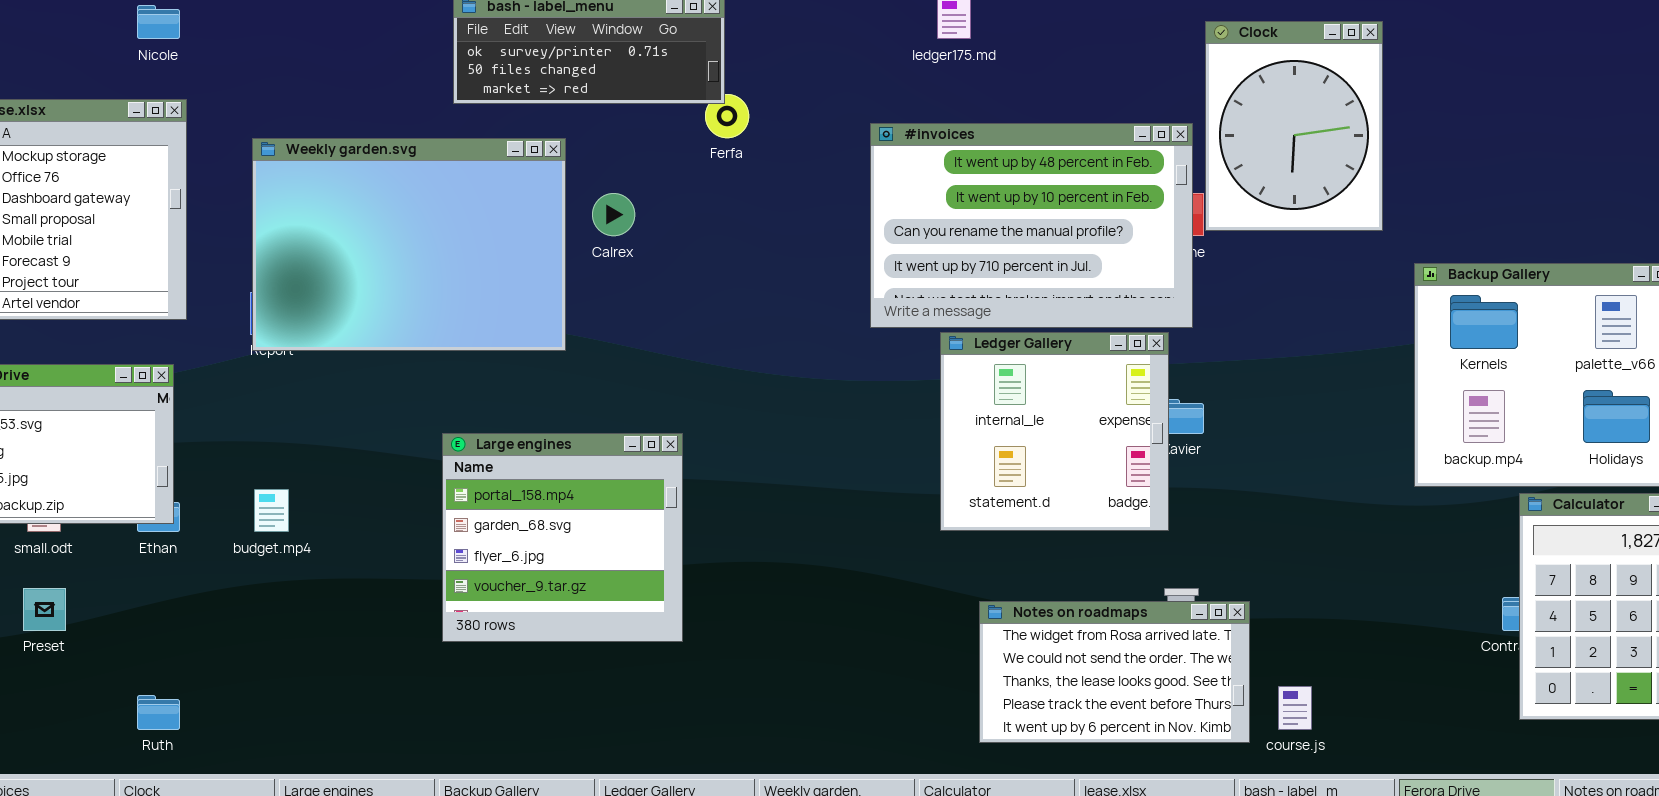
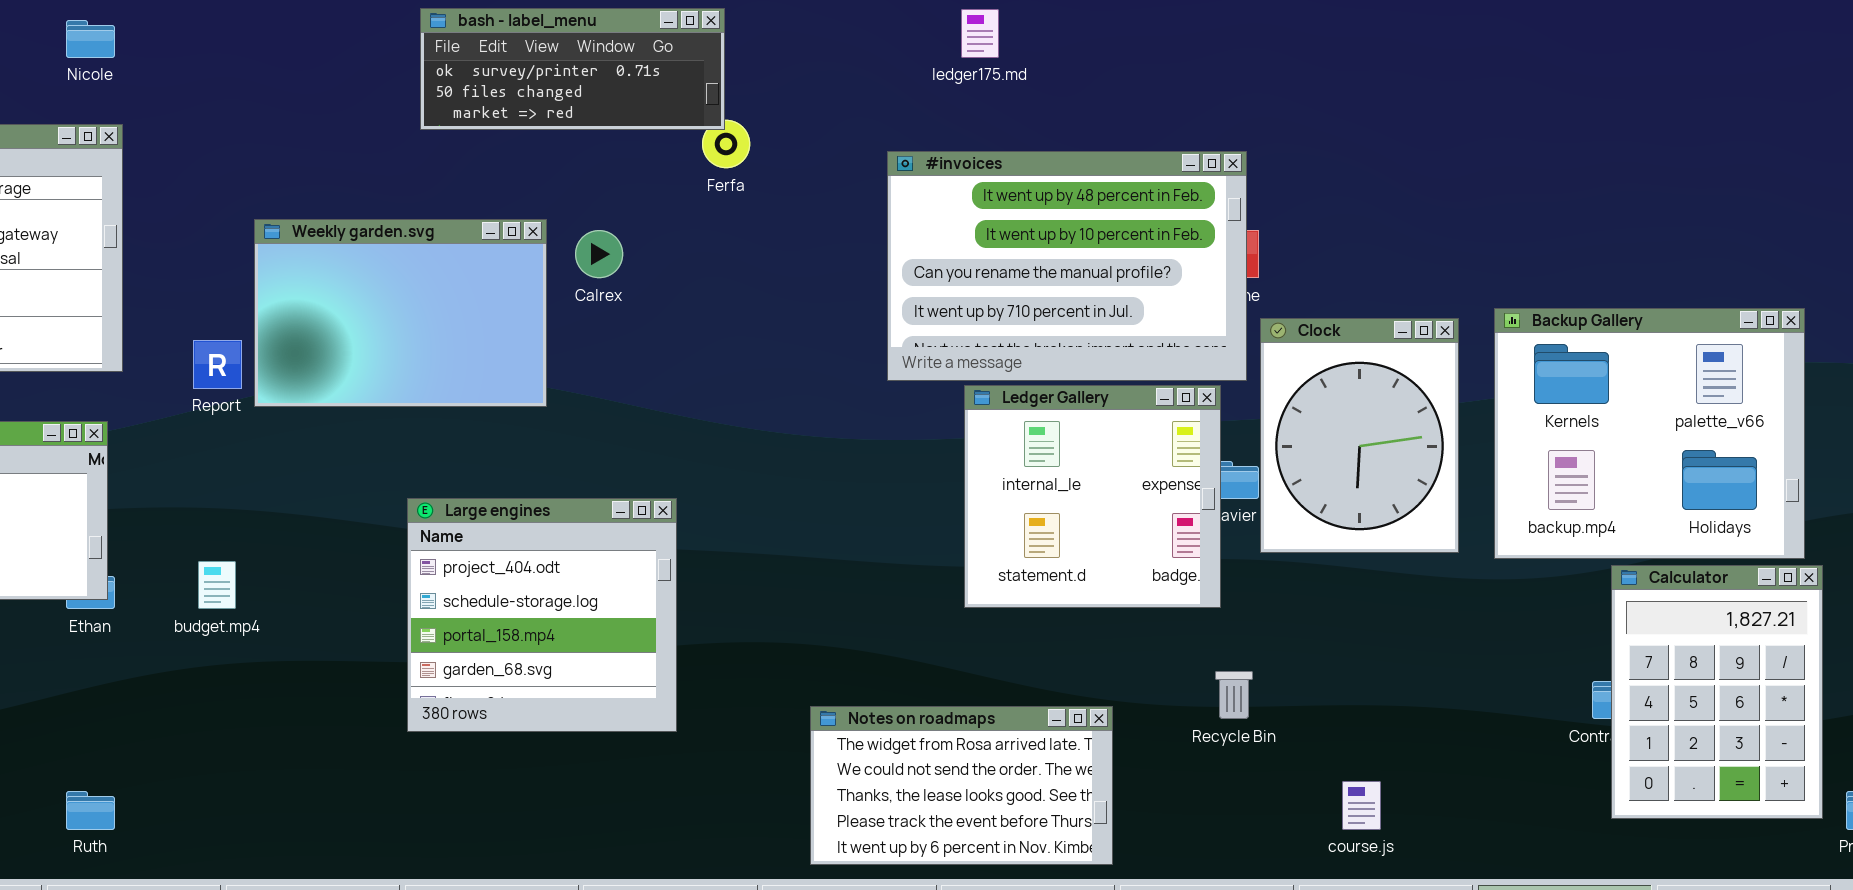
Clock: [1205,21,1383,231] -> [1260,318,1459,553], moved
Weekly garden.svg: [252,138,566,351] -> [254,219,547,407], resized
Large engines: [442,433,683,642] -> [407,498,677,732], scrolled up 2 rows
Notes on roadmaps: [979,601,1250,743] -> [810,706,1113,865], moved

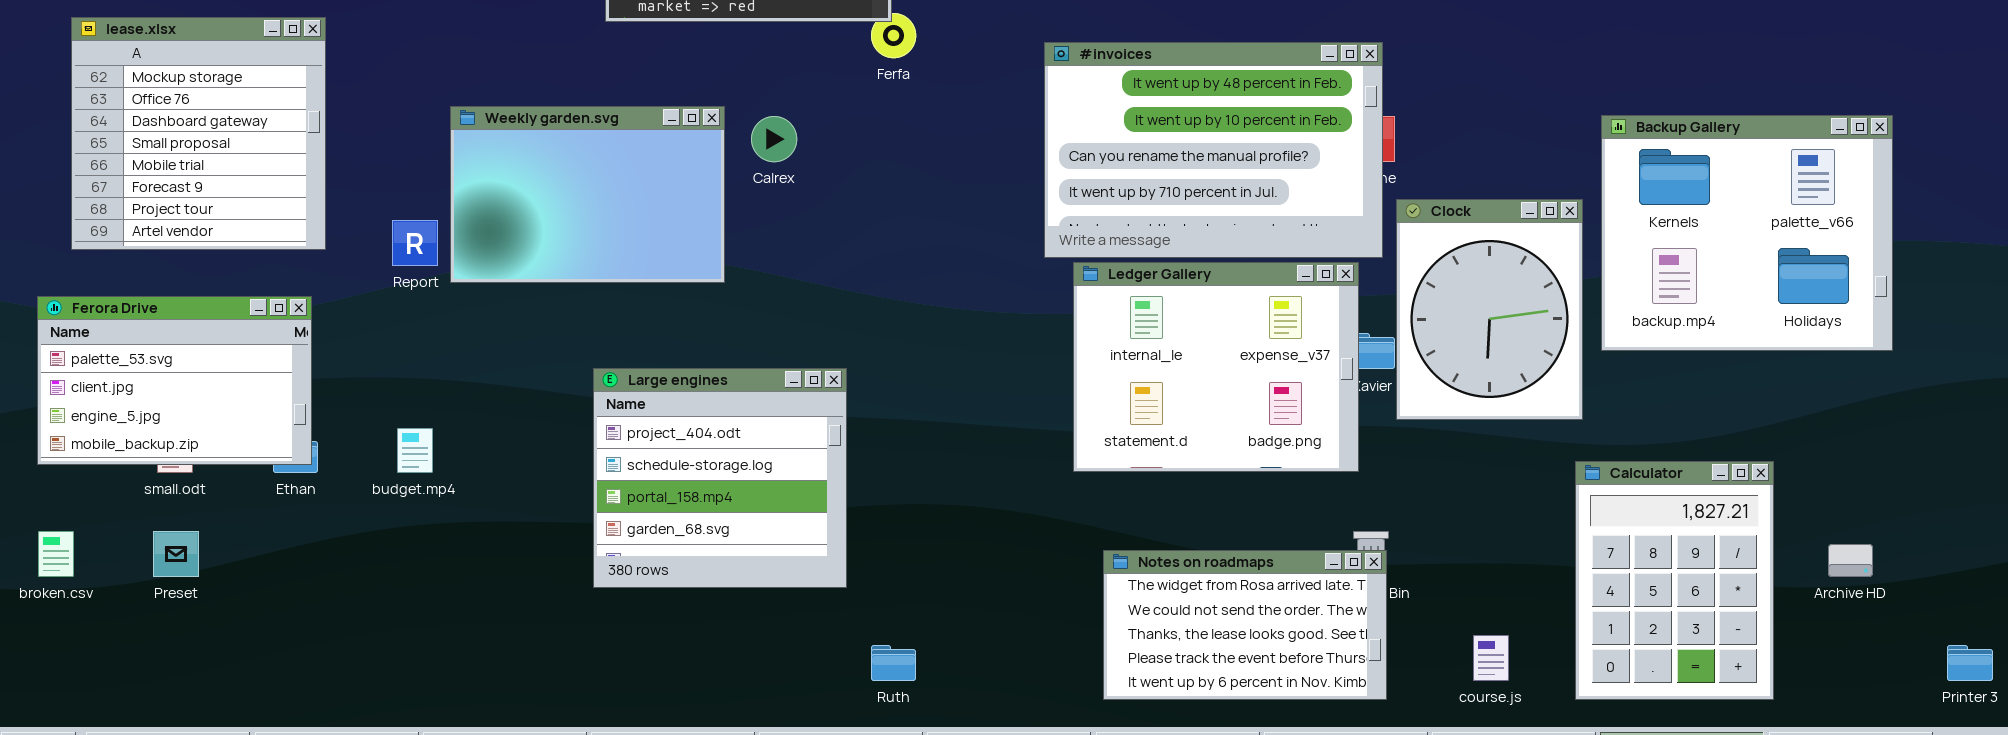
Backup Gallery: [1494,308,1805,559] -> [1601,115,1893,351], moved
Ledger Gallery: [964,385,1221,608] -> [1073,262,1359,472], resized
Calculator: [1611,565,1823,819] -> [1575,461,1774,700], moved
Notes on roadmaps: [810,706,1113,865] -> [1103,550,1387,700], moved
Ruth: [66,791,115,830] -> [871,645,916,681], moved

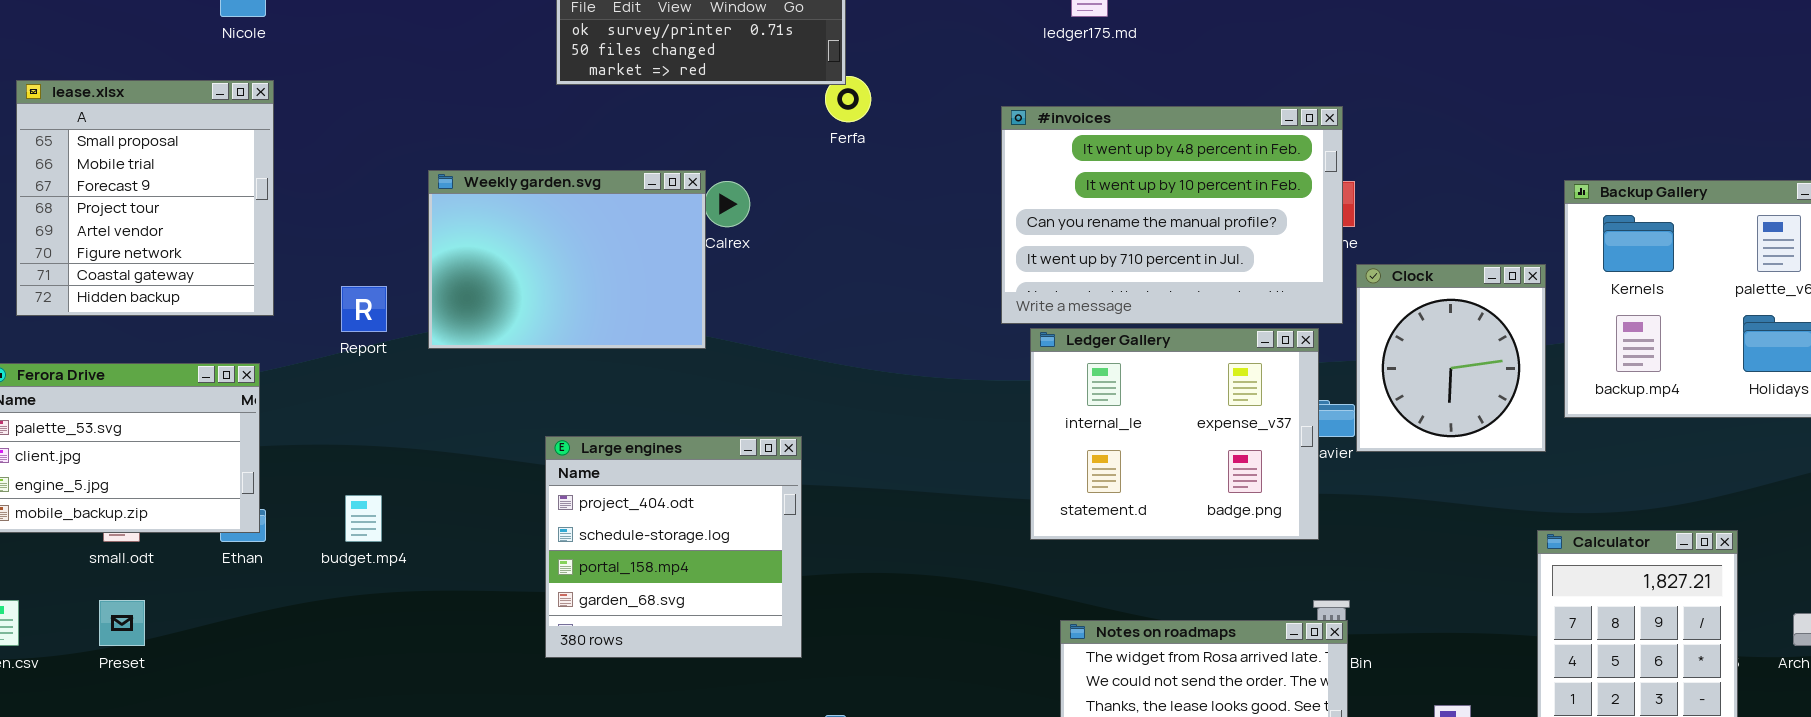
lease.xlsx: [71,17,326,250] -> [16,80,274,316], scrolled down 3 rows
Weekly garden.svg: [450,106,725,283] -> [428,170,706,349], moved
Clock: [1396,199,1583,420] -> [1356,264,1546,452], resized

